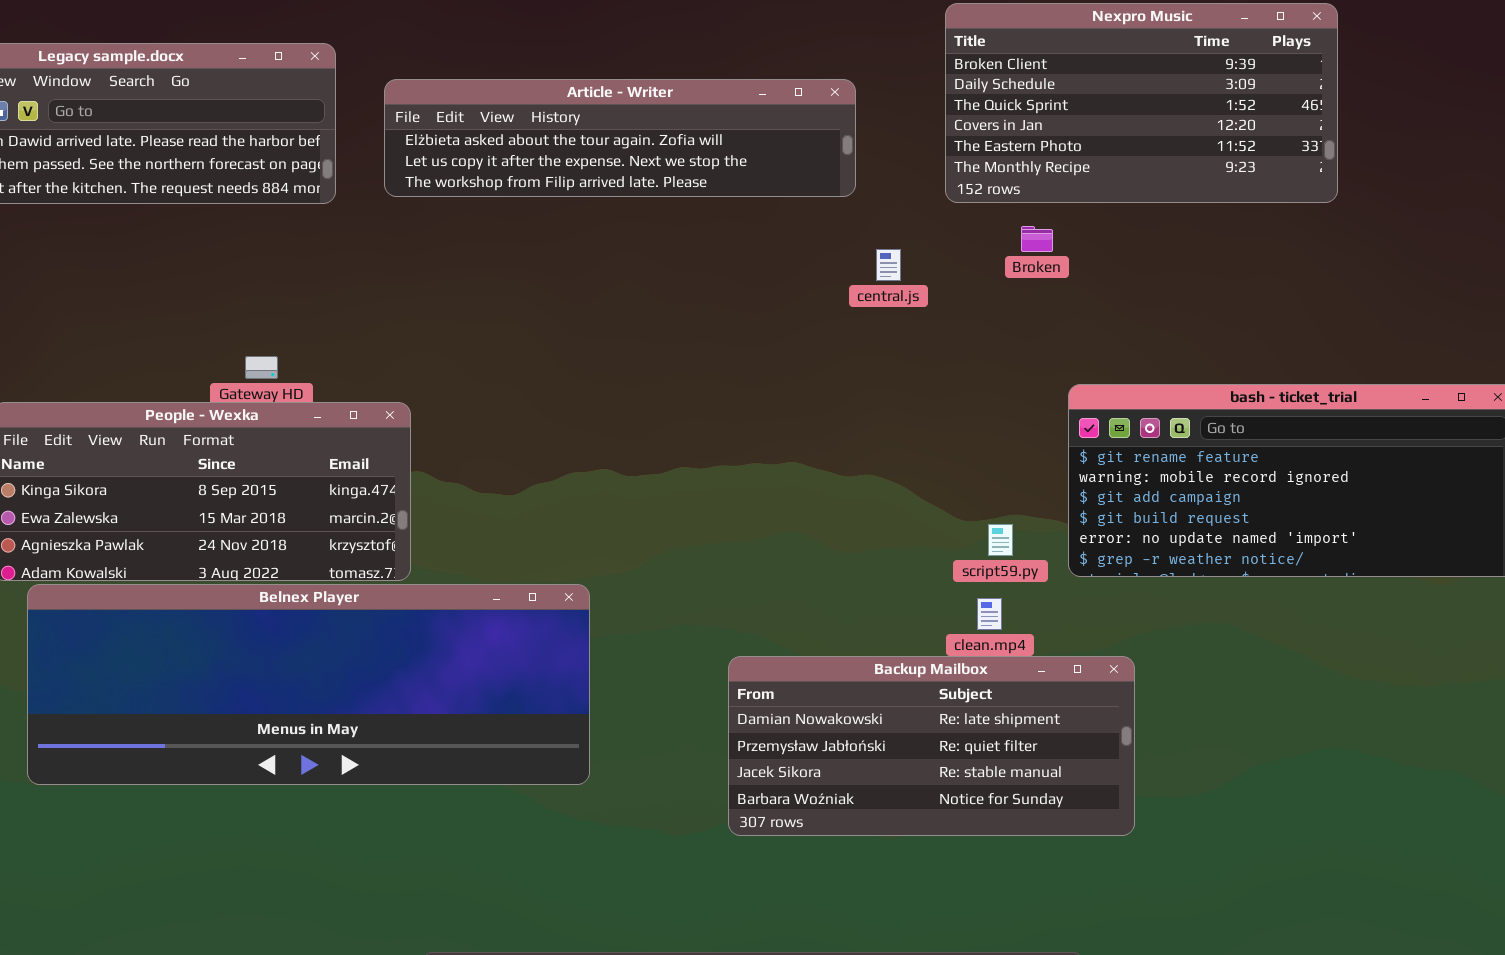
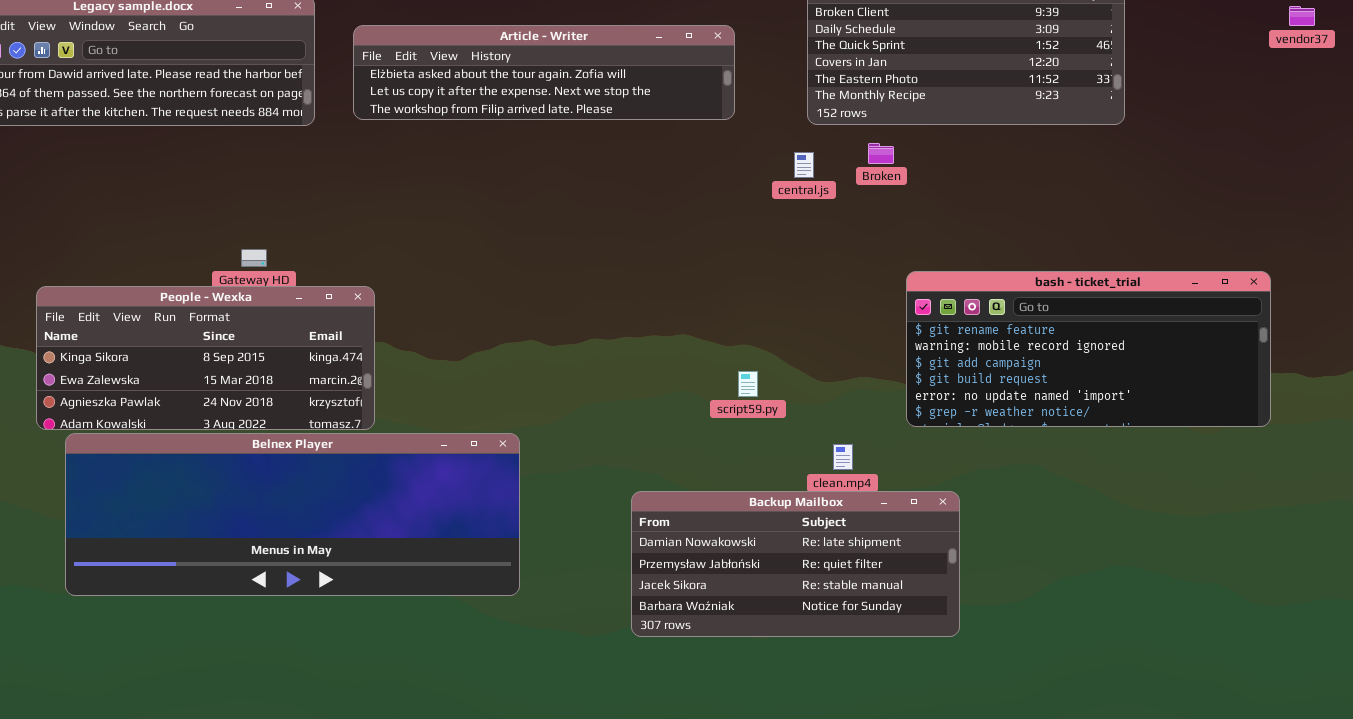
central.js: [876,249,901,281] -> [794,152,814,178], moved
script59.py: [988,524,1013,556] -> [738,371,758,397], moved

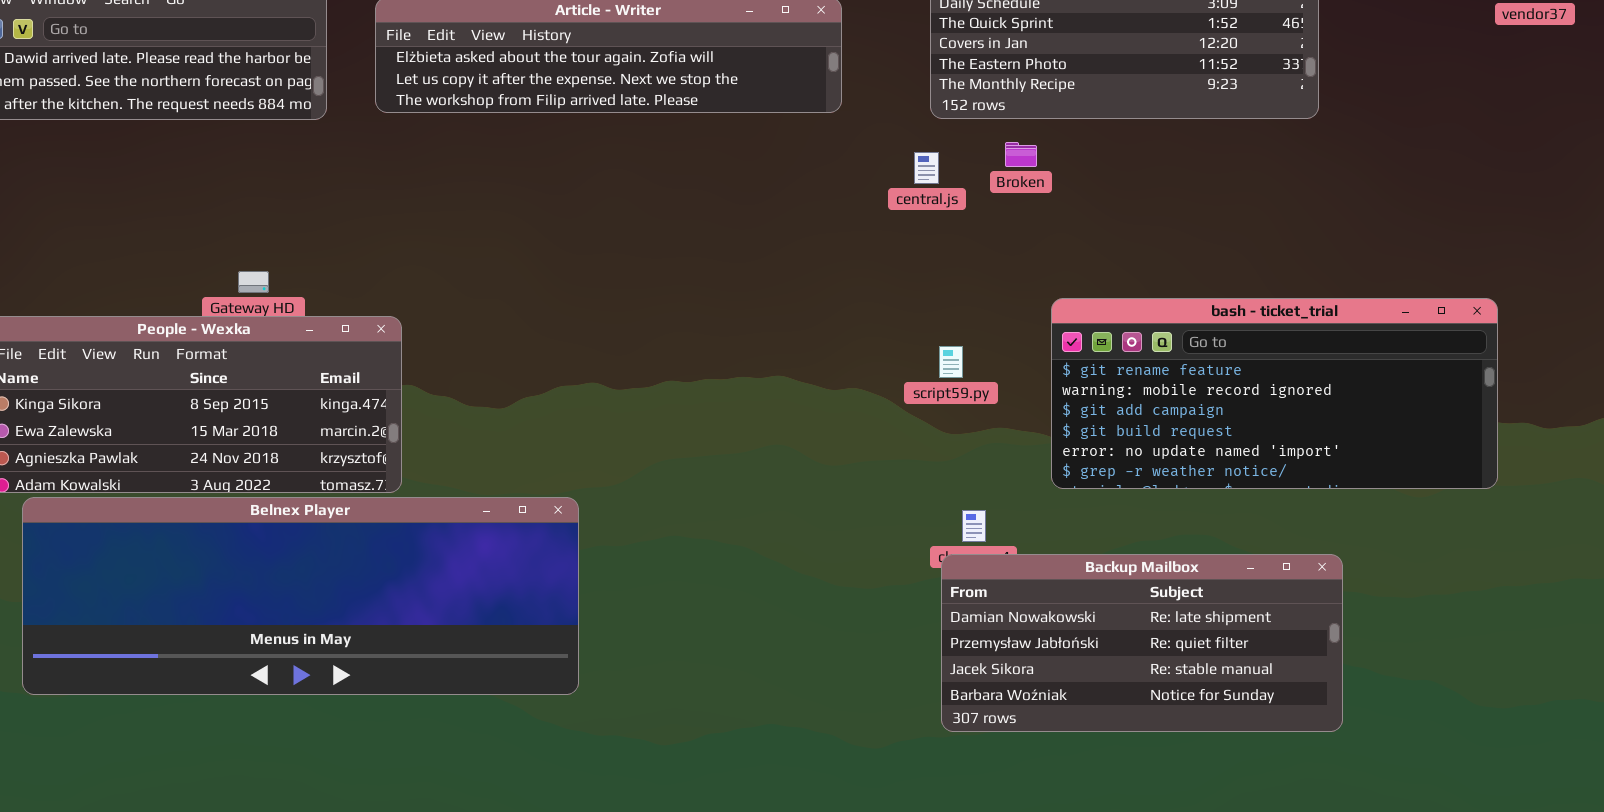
script59.py: [738,371,758,397] -> [939,346,963,378], moved
Backup Mailbox: [631,491,960,637] -> [941,554,1343,732], moved

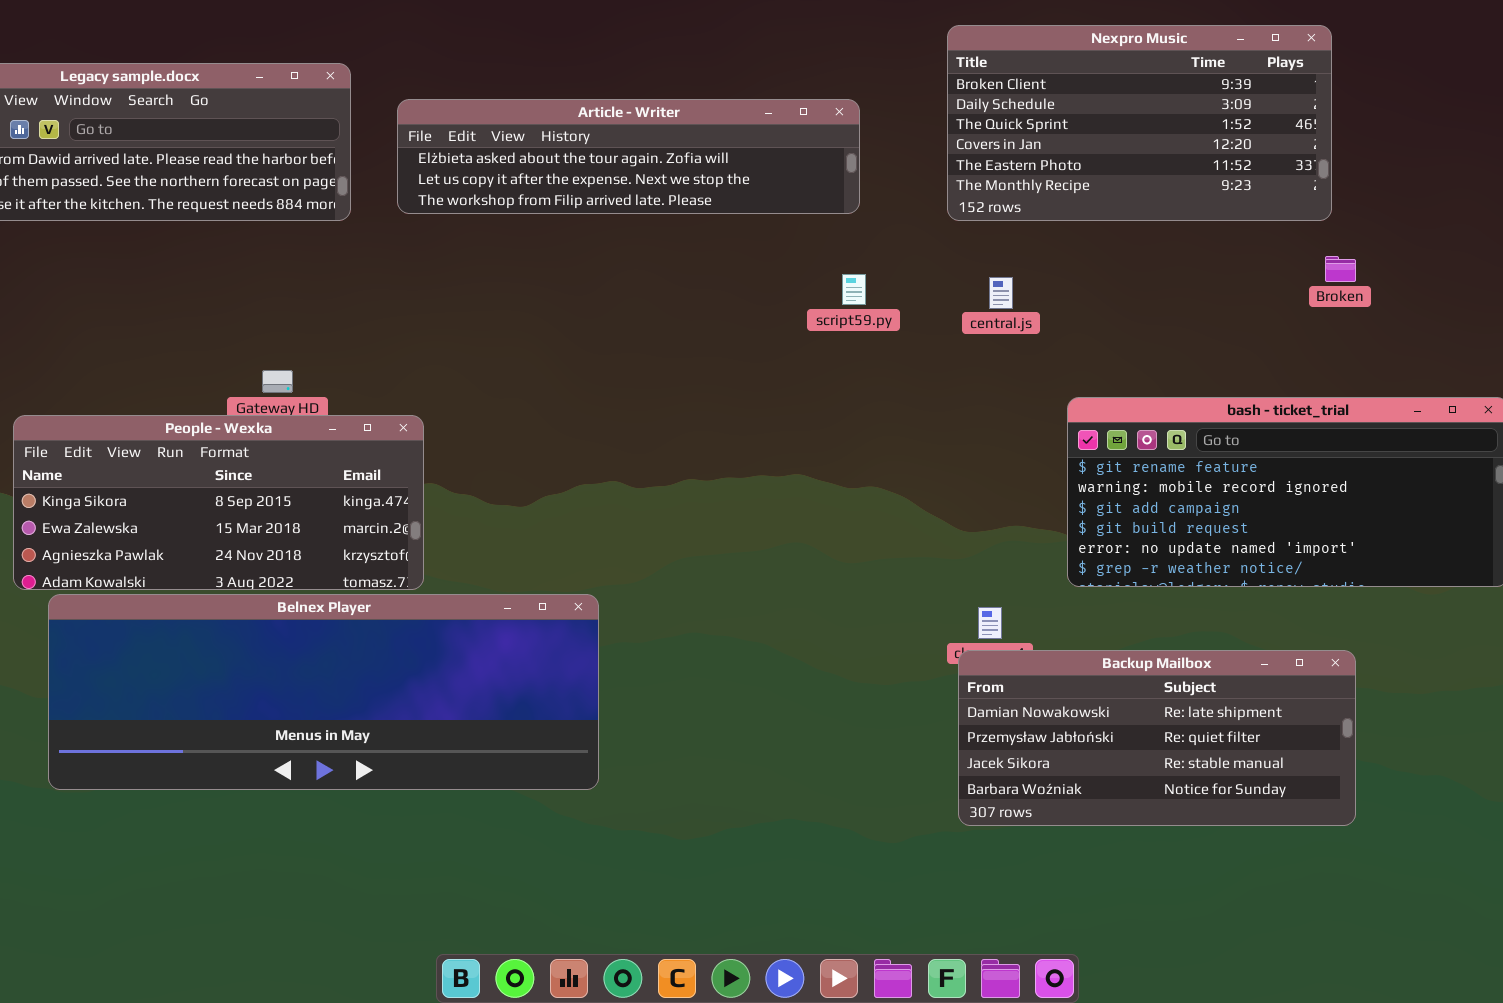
Broken: [1005,142,1037,167] -> [1325,256,1356,282], moved
central.js: [914,152,939,184] -> [989,277,1013,309], moved
script59.py: [939,346,963,378] -> [842,274,866,305], moved

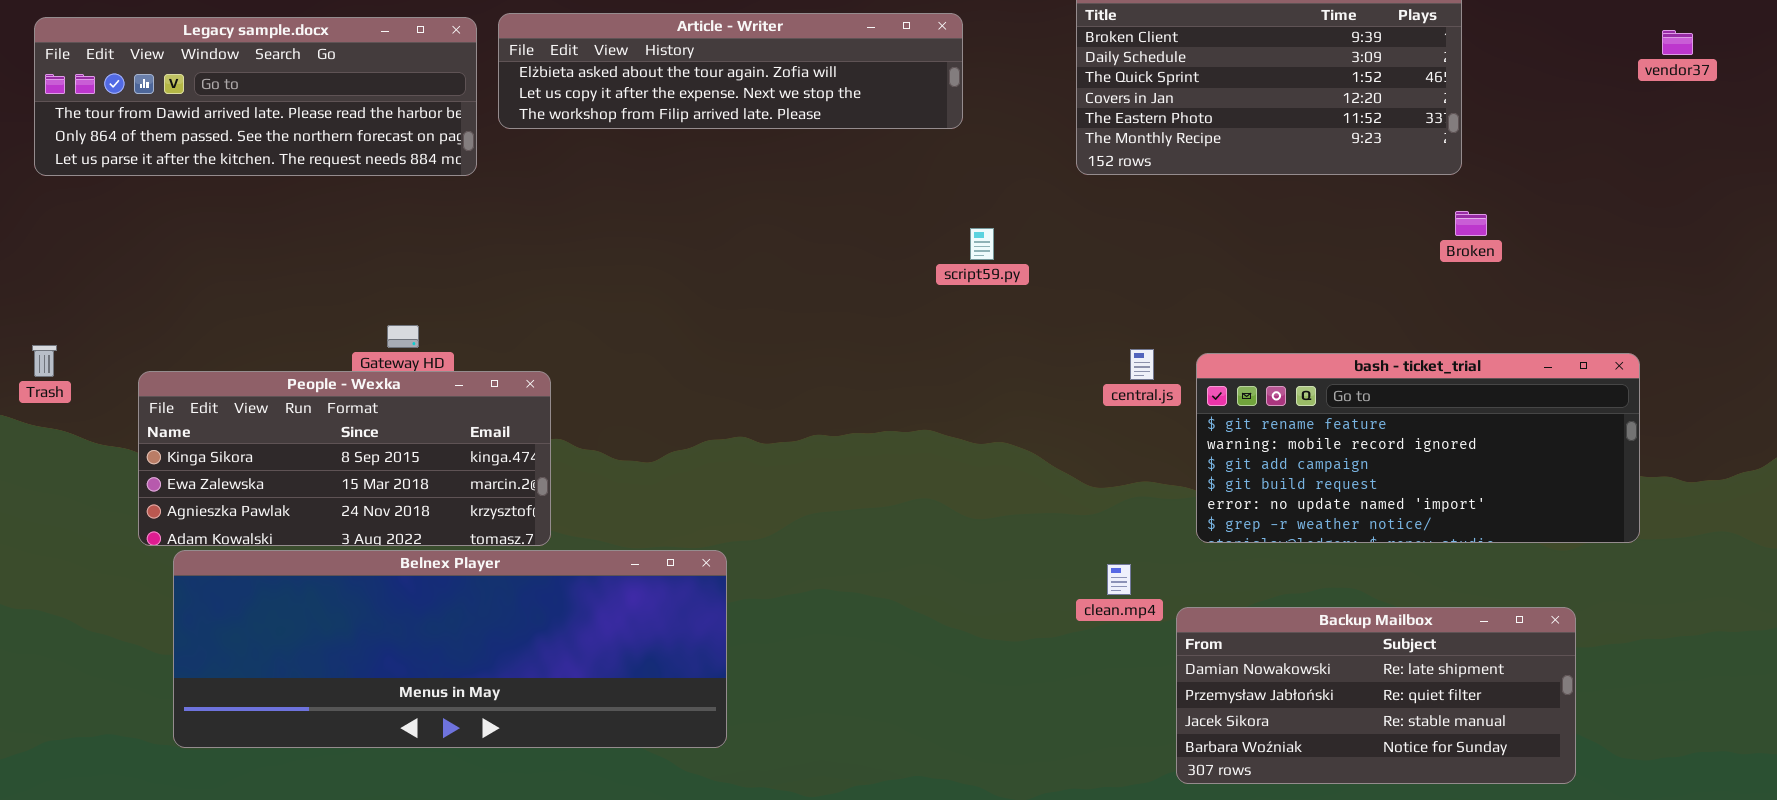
Article - Writer: [397,99,860,214] -> [498,13,963,129], moved
central.js: [989,277,1013,309] -> [1130,349,1154,380], moved
Backup Mailbox: [958,650,1356,826] -> [1176,607,1576,784], moved

